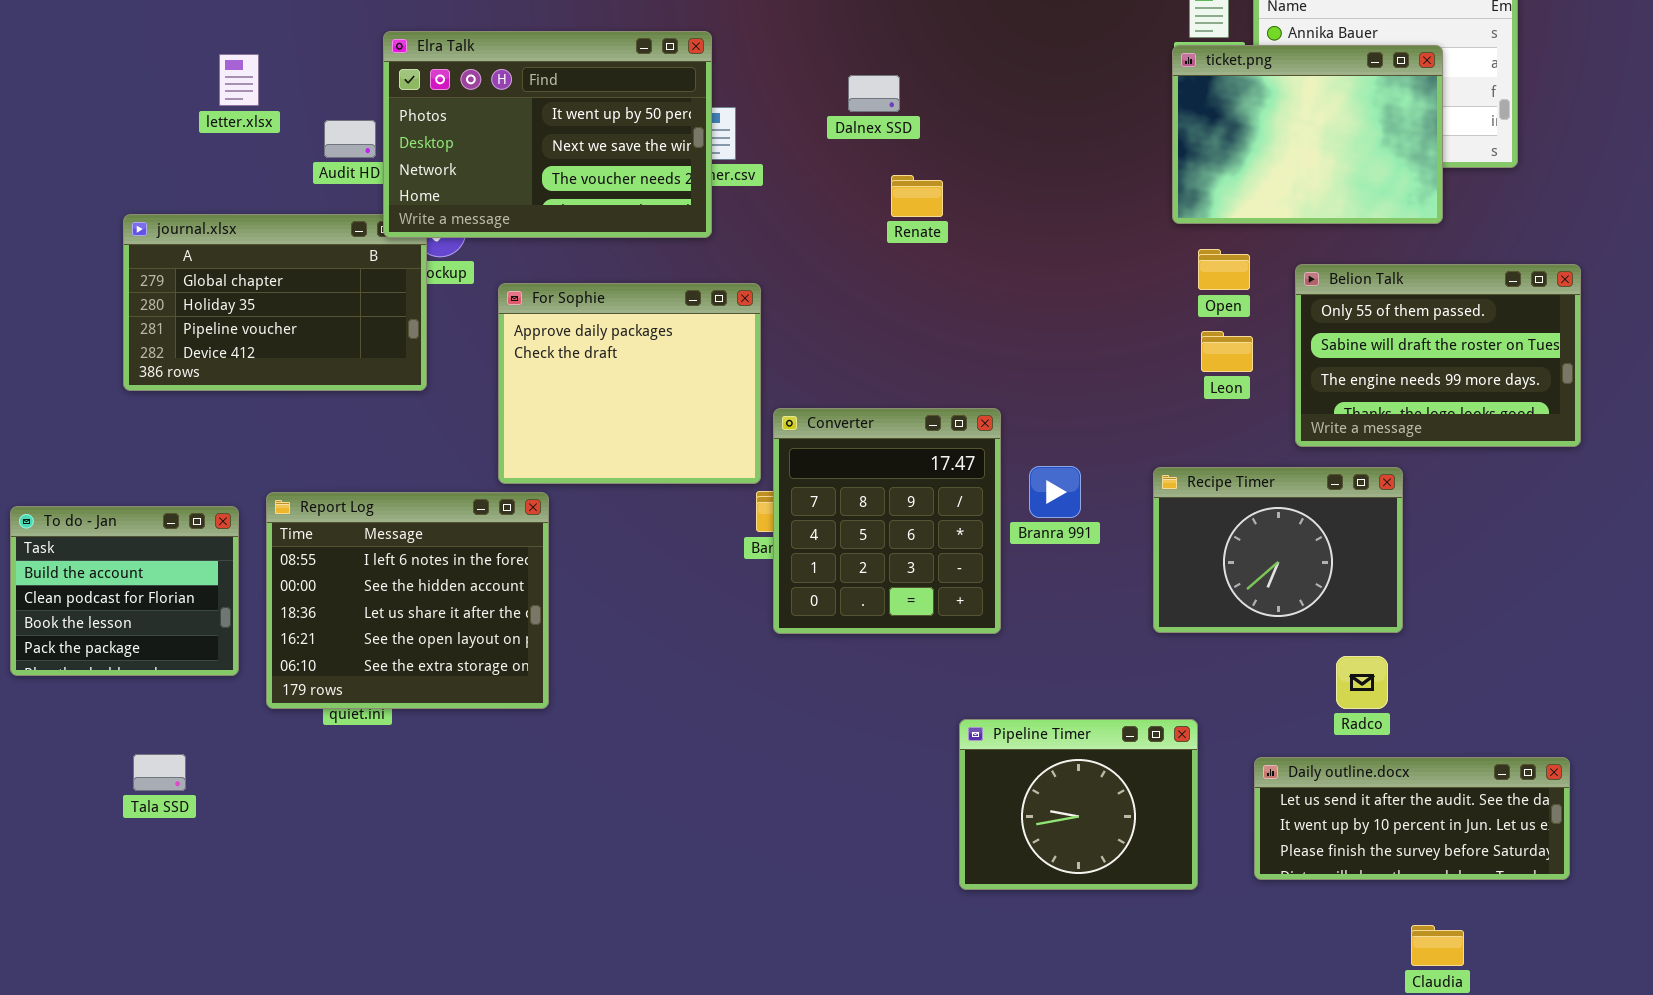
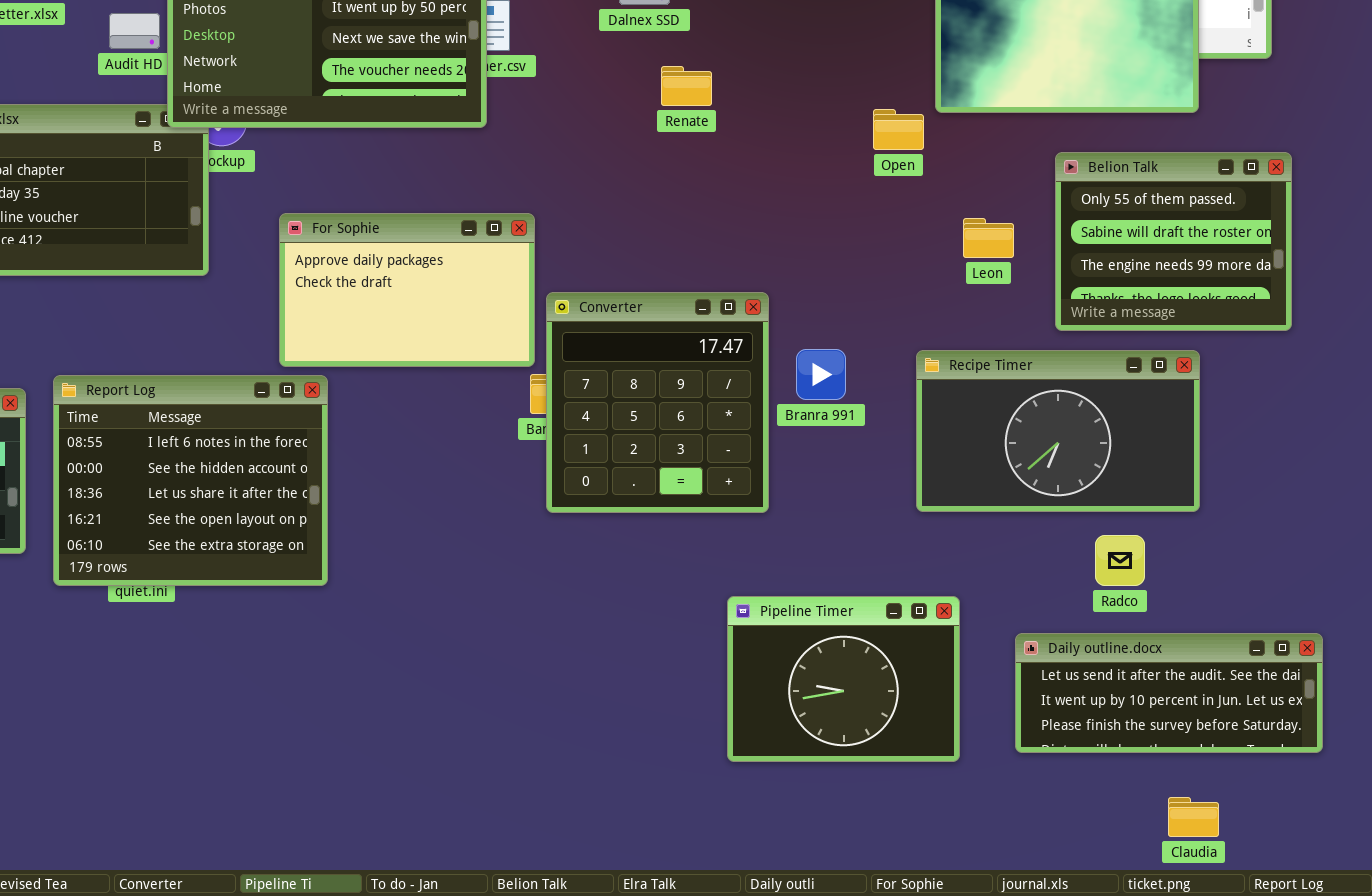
Open: [1198,249,1250,290] -> [873,109,924,150], moved
Belion Talk: [1295,264,1581,447] -> [1055,152,1292,331], resized
For Sophie: [498,283,761,484] -> [279,213,535,367], resized
Recipe Timer: [1153,467,1403,633] -> [916,350,1200,512], resized

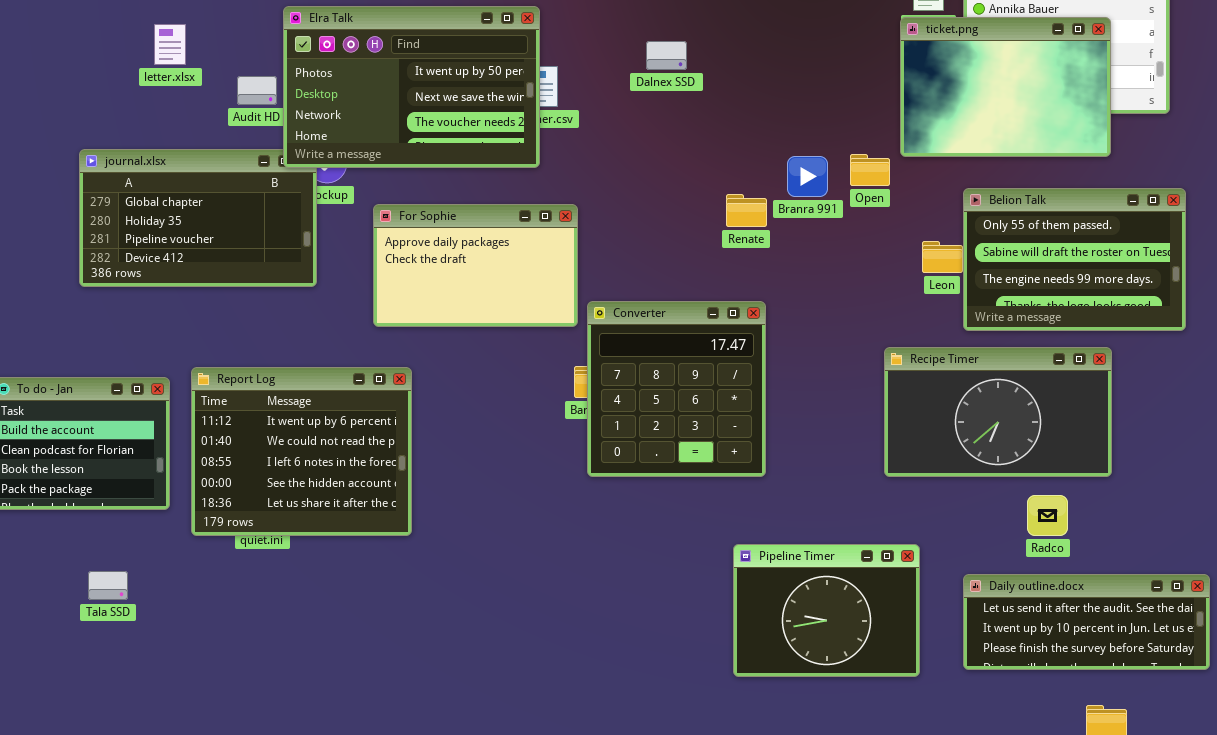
Renate: [661,66,712,106] -> [726,194,767,227], moved
Belion Talk: [1055,152,1292,331] -> [963,188,1186,331], resized
For Sophie: [279,213,535,367] -> [373,204,578,327], moved
Branra 991: [796,349,846,400] -> [787,156,828,197], moved
Report Log: [53,375,328,586] -> [191,367,412,536], scrolled up 2 rows

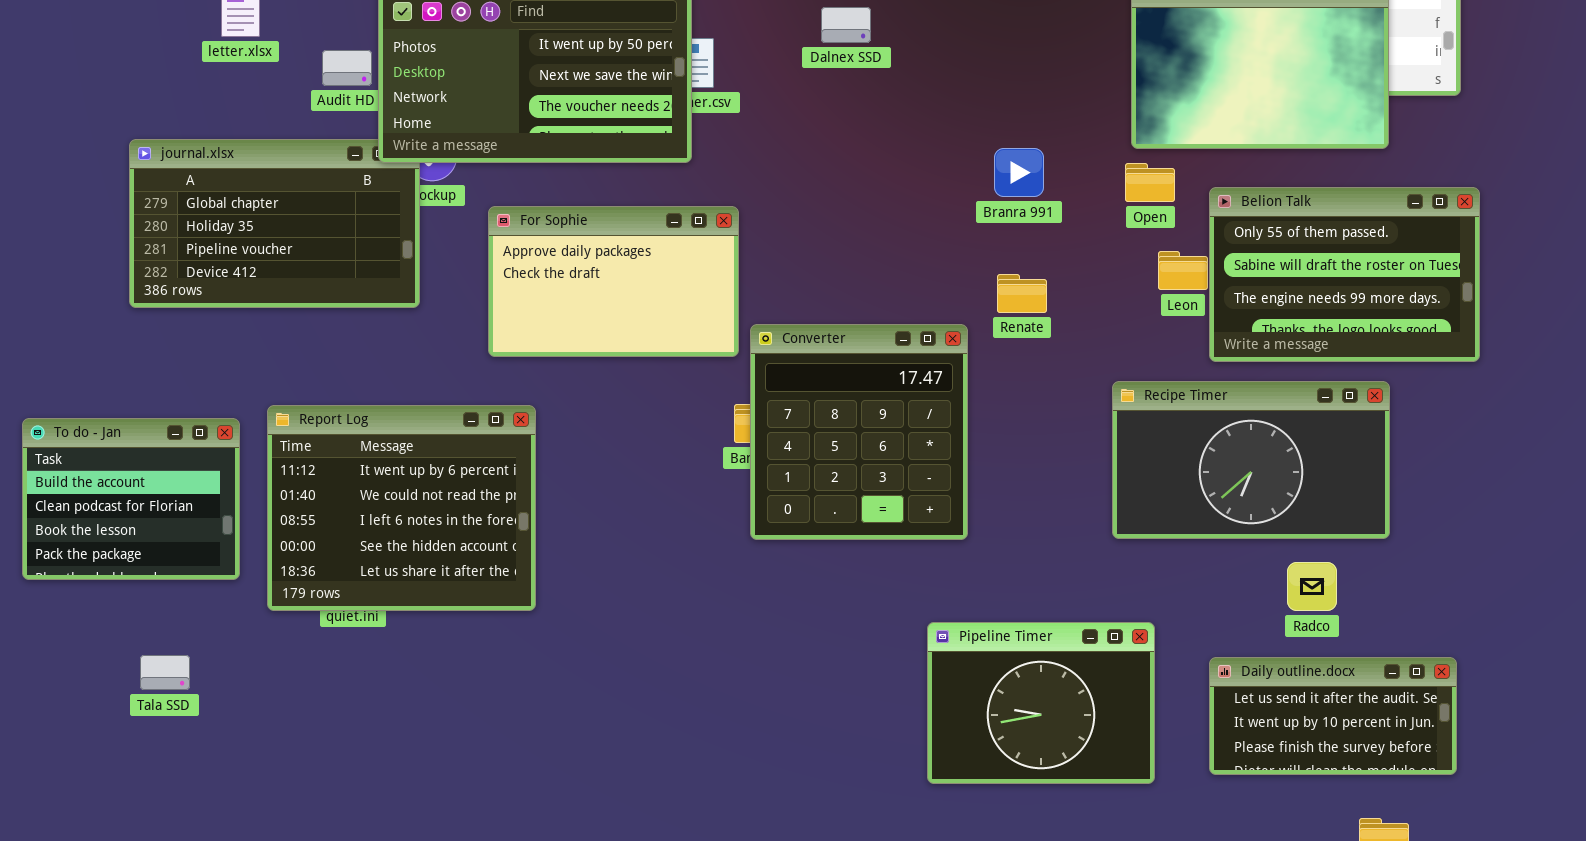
Open: [850,154,890,186] -> [1125,163,1175,202], moved
Renate: [726,194,767,227] -> [997,274,1047,313], moved
Daily outline.docx: [963,574,1210,670] -> [1209,657,1457,775], resized

